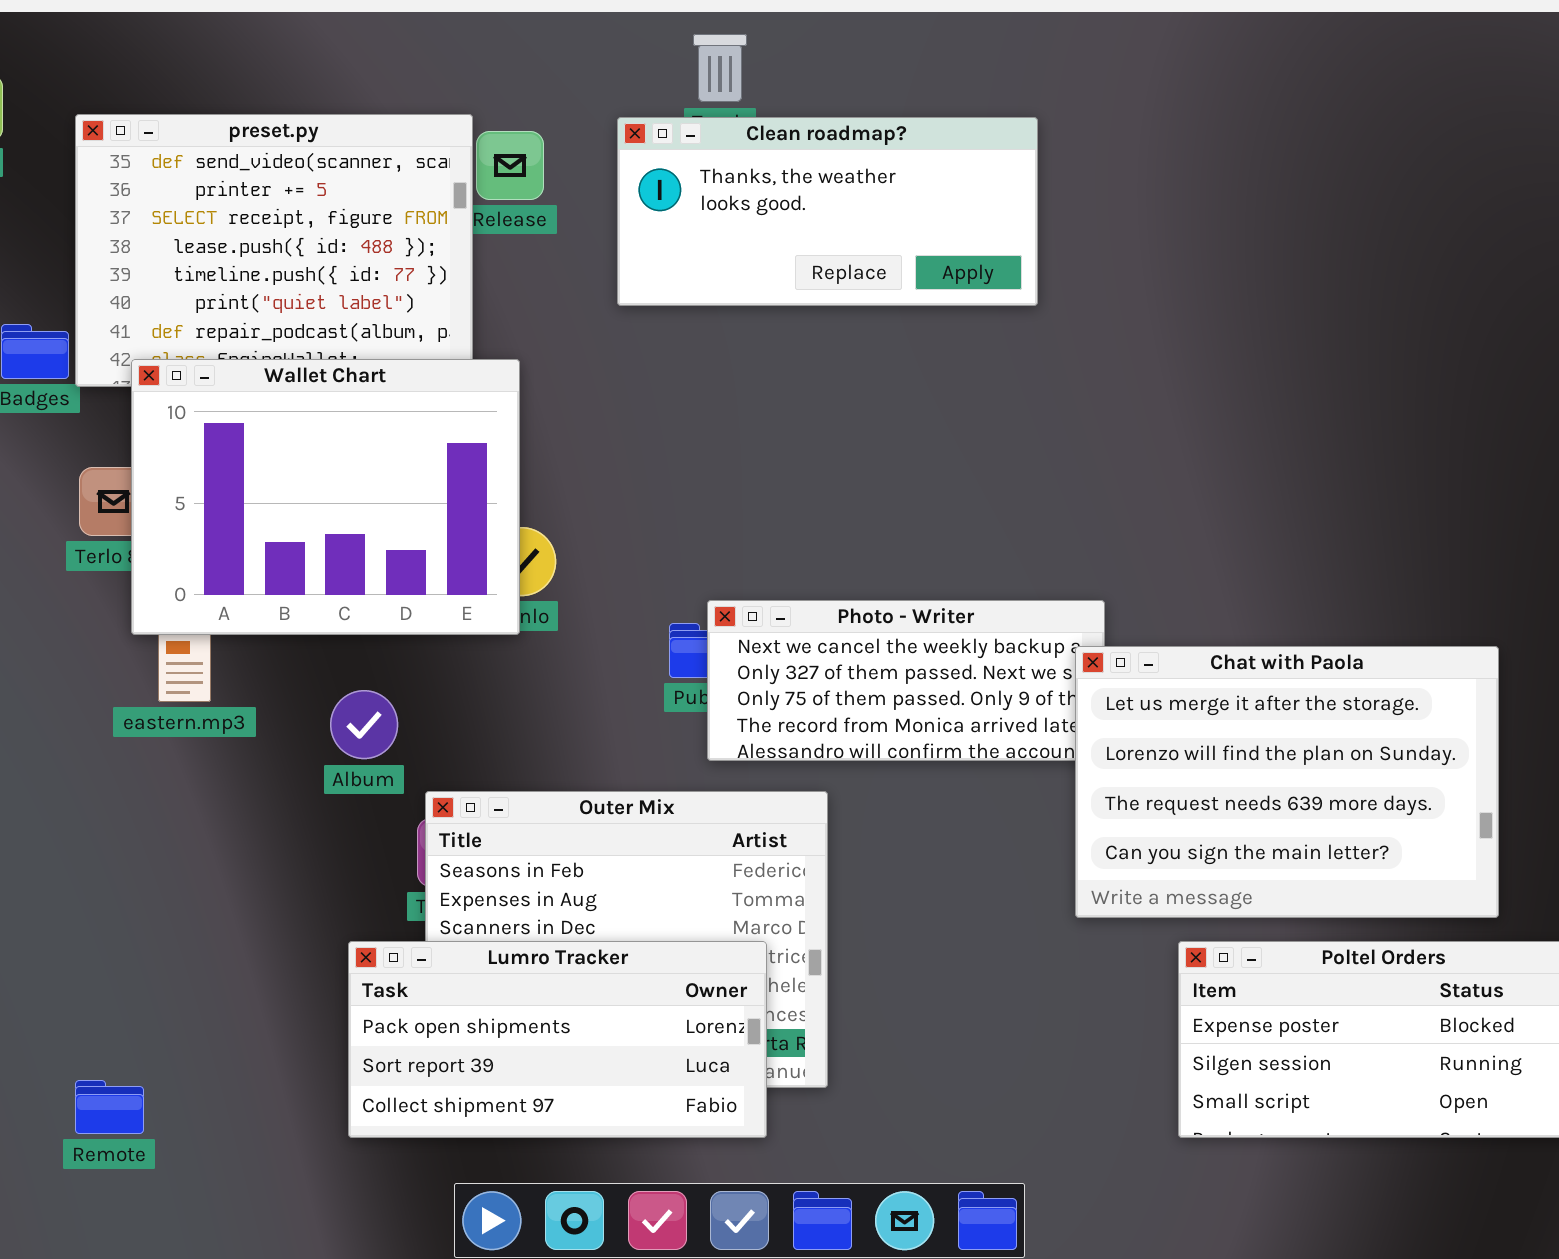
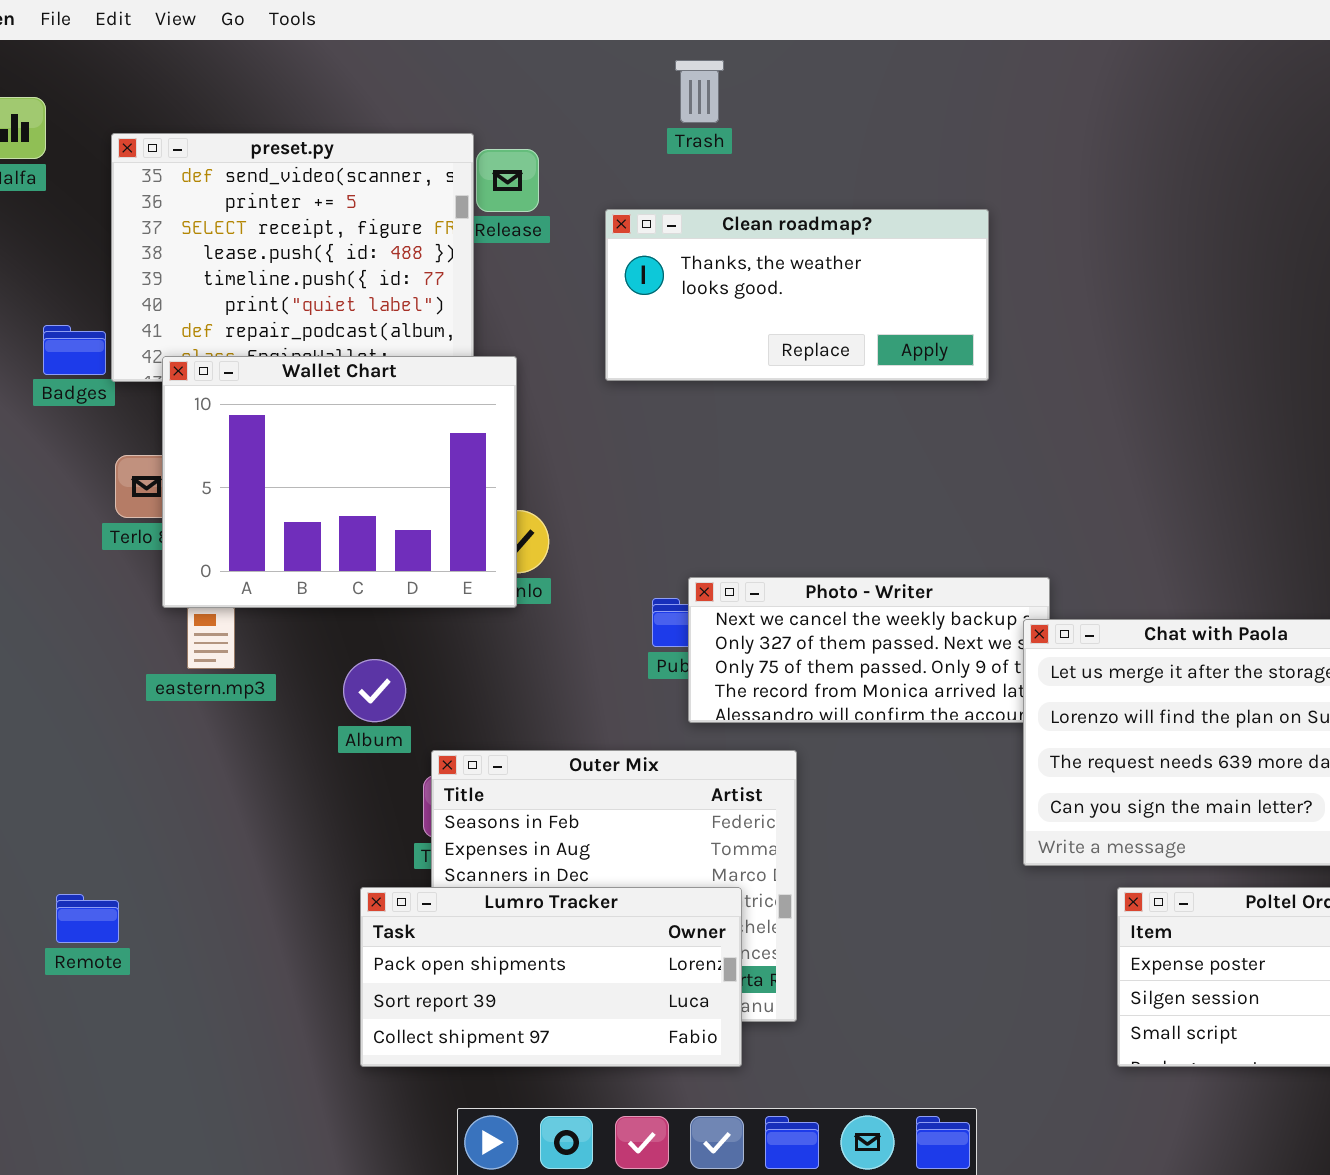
Clean roadmap?: [617,117,1038,306] -> [605,209,989,381], moved
Remote: [75,1080,144,1134] -> [56,894,119,943], moved

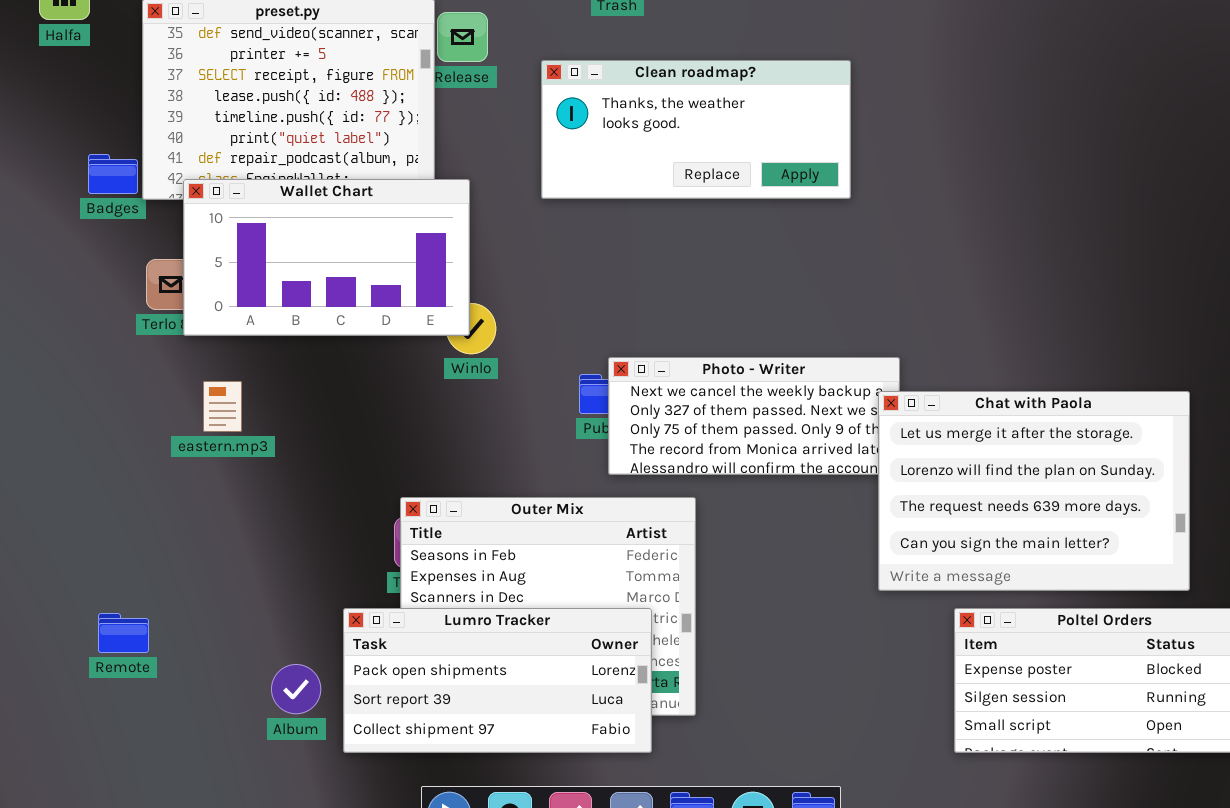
Wallet Chart: [162,356,517,608] -> [183,179,470,336], resized
Album: [343,659,406,722] -> [271,664,321,714], moved

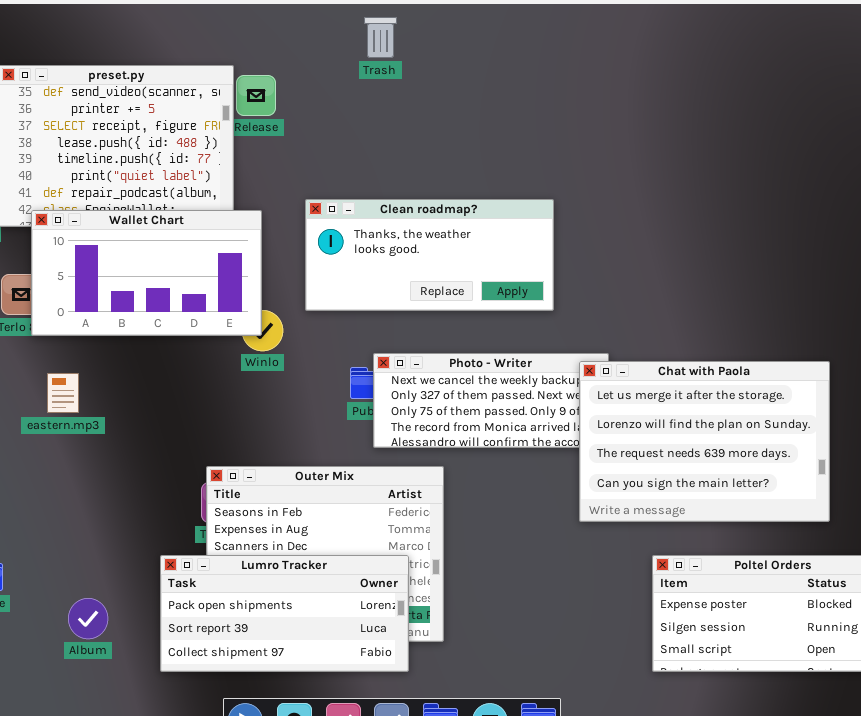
Clean roadmap?: [541,60,851,199] -> [305,199,554,311], moved
Chat with Paola: [878,391,1190,591] -> [579,361,830,522], moved
Album: [271,664,321,714] -> [68,598,108,639], moved

